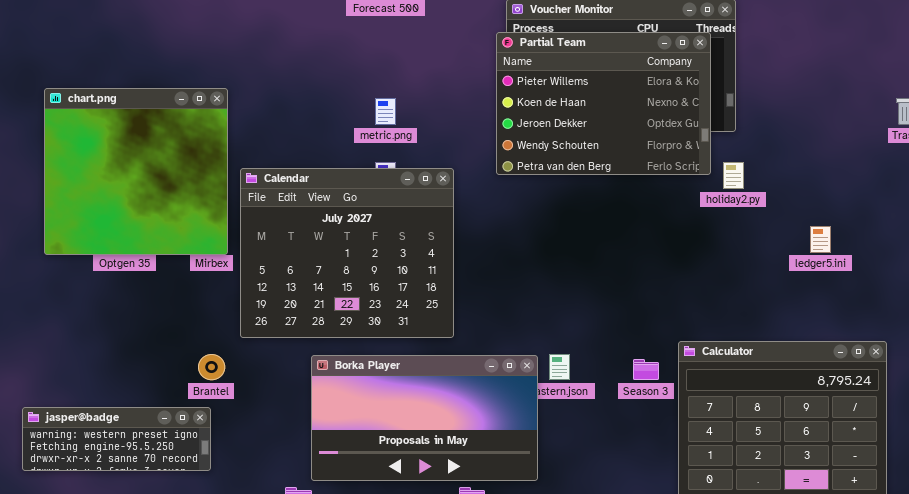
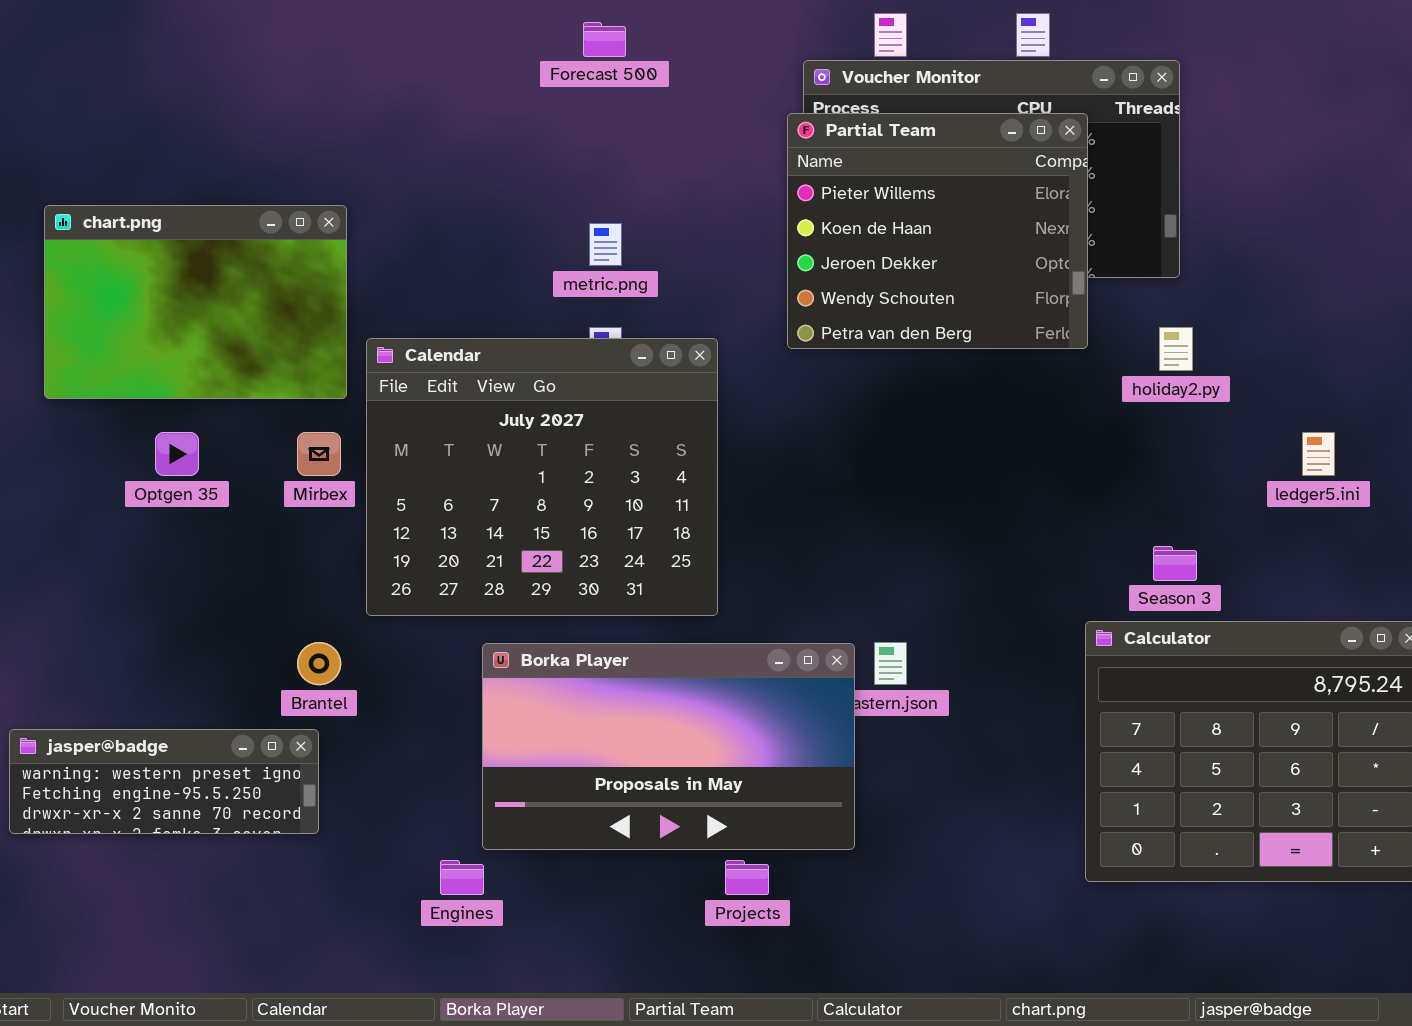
Partial Team: [496,32,711,175] -> [787,113,1088,349], resized
chart.png: [44,88,228,255] -> [44,205,347,399], resized
Season 3: [633,359,659,380] -> [1153,546,1197,581], moved

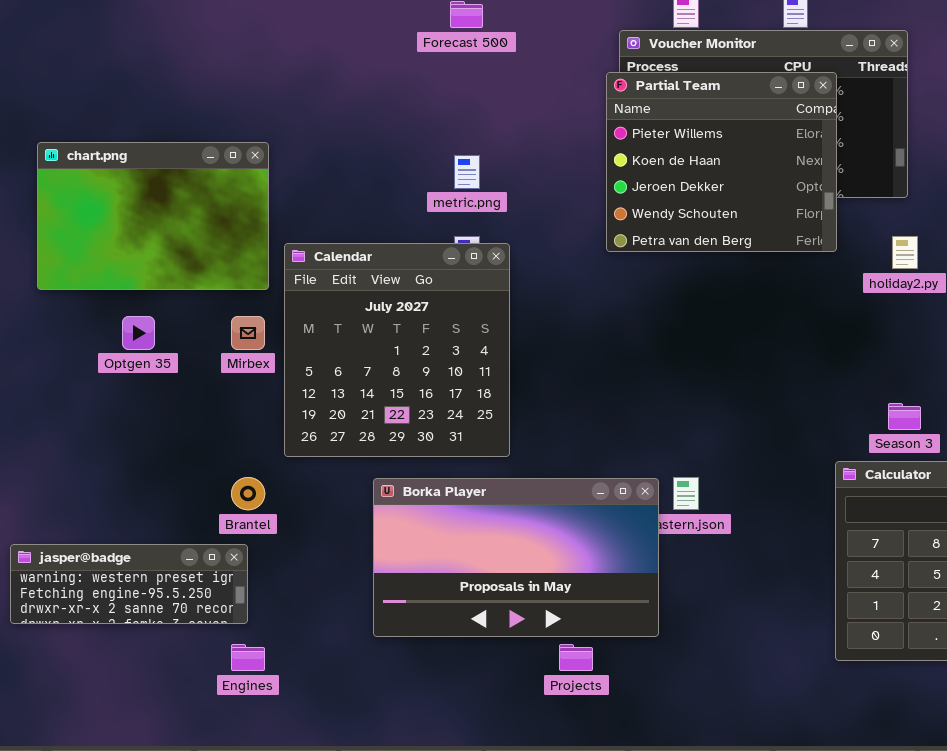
Calendar: [366,338,718,616] -> [284,243,510,457], resized
Engines: [440,860,484,895] -> [231,644,265,671], moved

